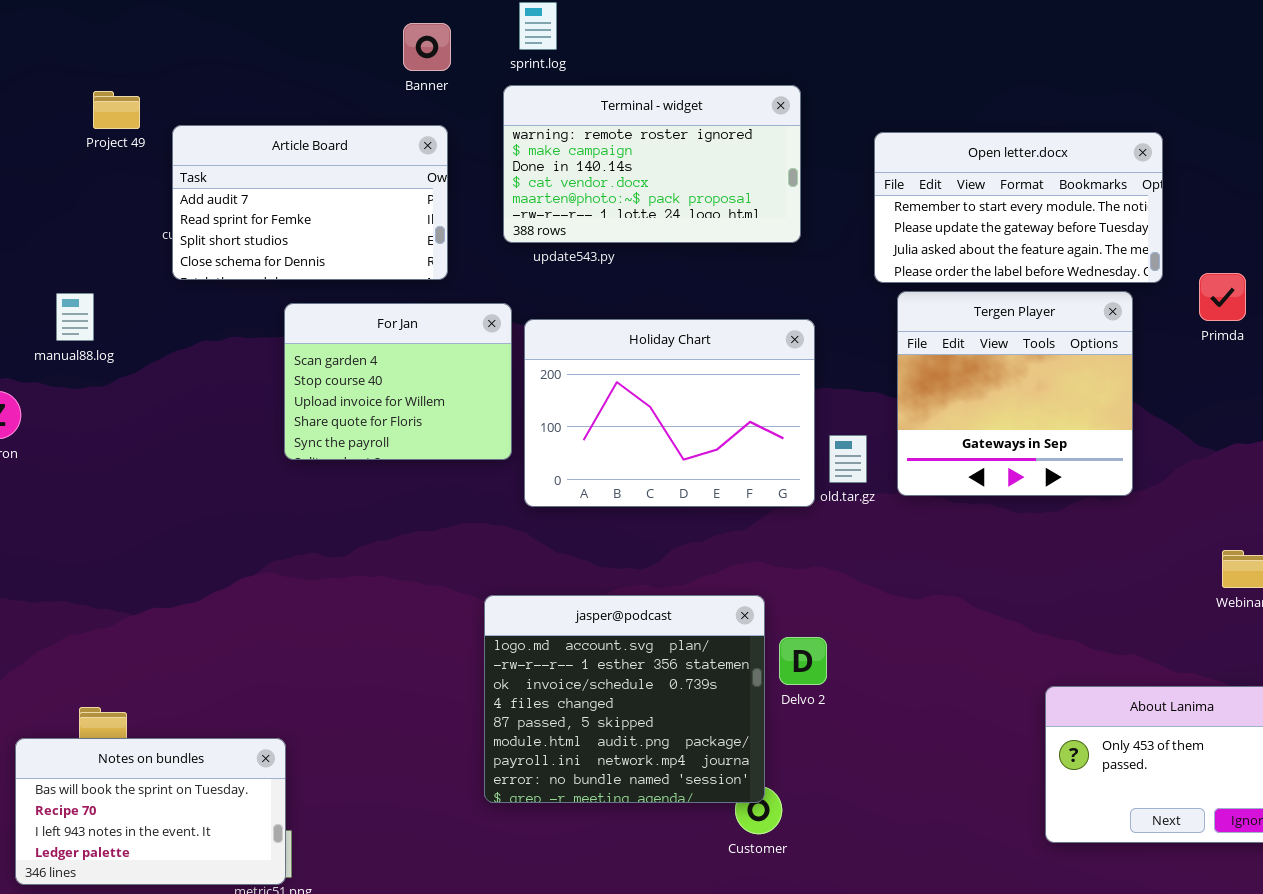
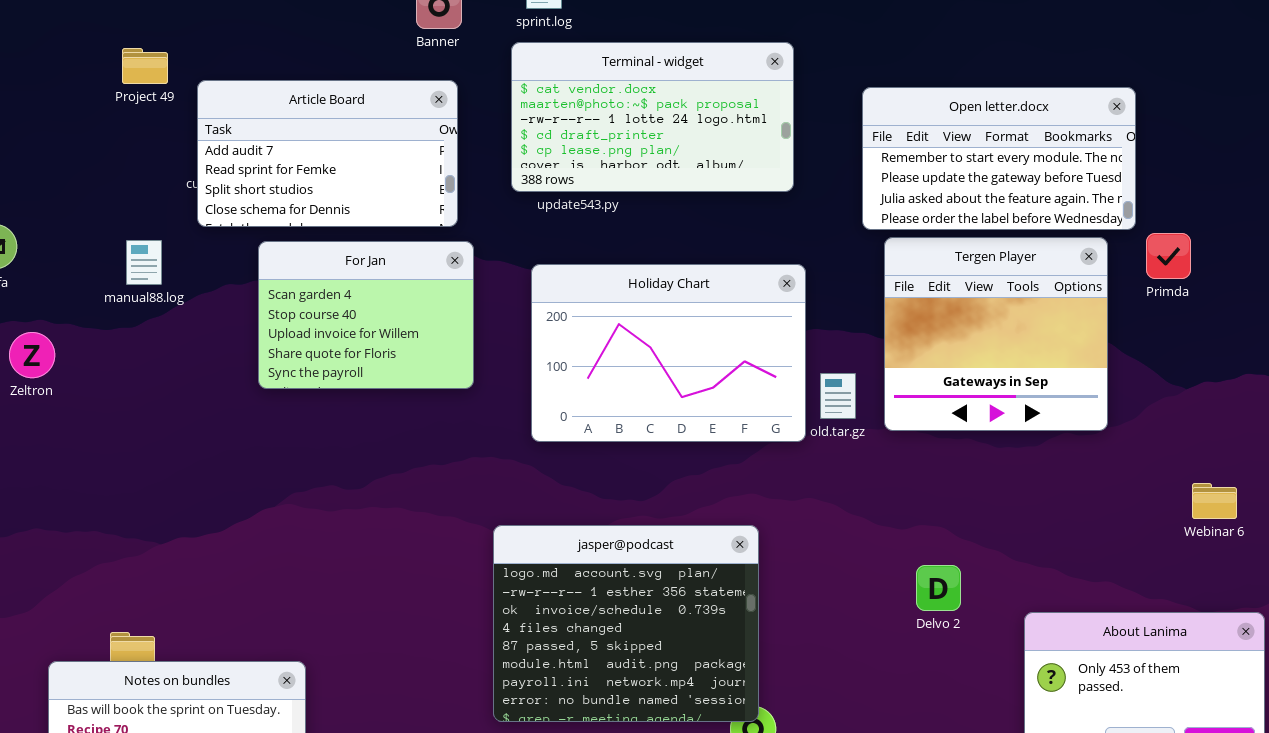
Terminal - widget: [503,85,801,243] -> [511,42,794,192], scrolled down 3 rows
Primda: [1199,273,1246,321] -> [1146,233,1191,279], moved
manual88.log: [56,293,94,341] -> [126,240,162,285], moved
For Jan: [284,303,512,460] -> [258,241,474,389], moved
Delvo 2: [779,637,827,685] -> [916,565,961,611], moved

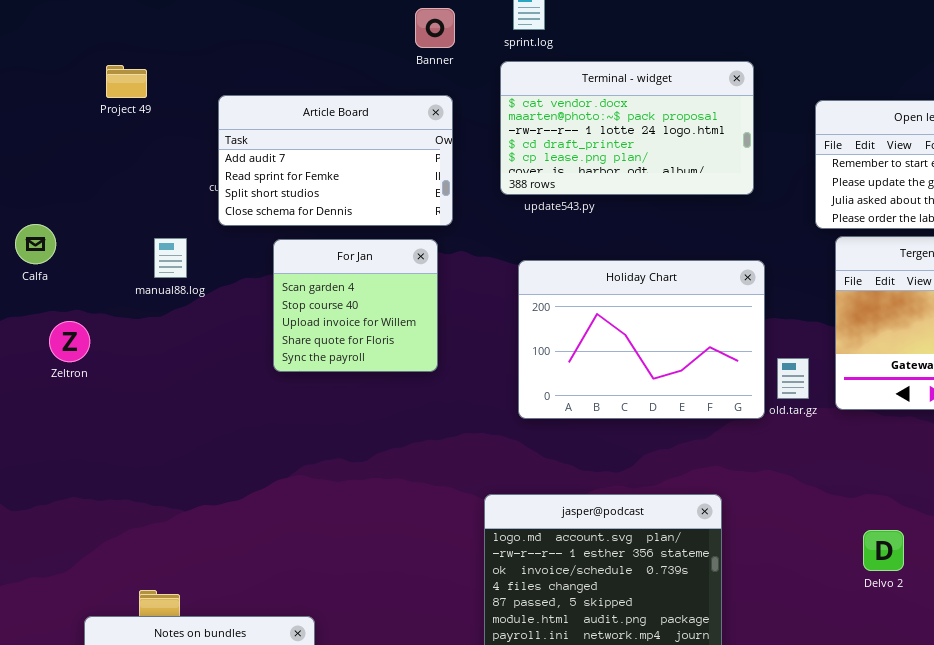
Project 49: [122,48,168,84] -> [106,65,147,98], moved
For Jan: [258,241,474,389] -> [273,239,438,372], resized

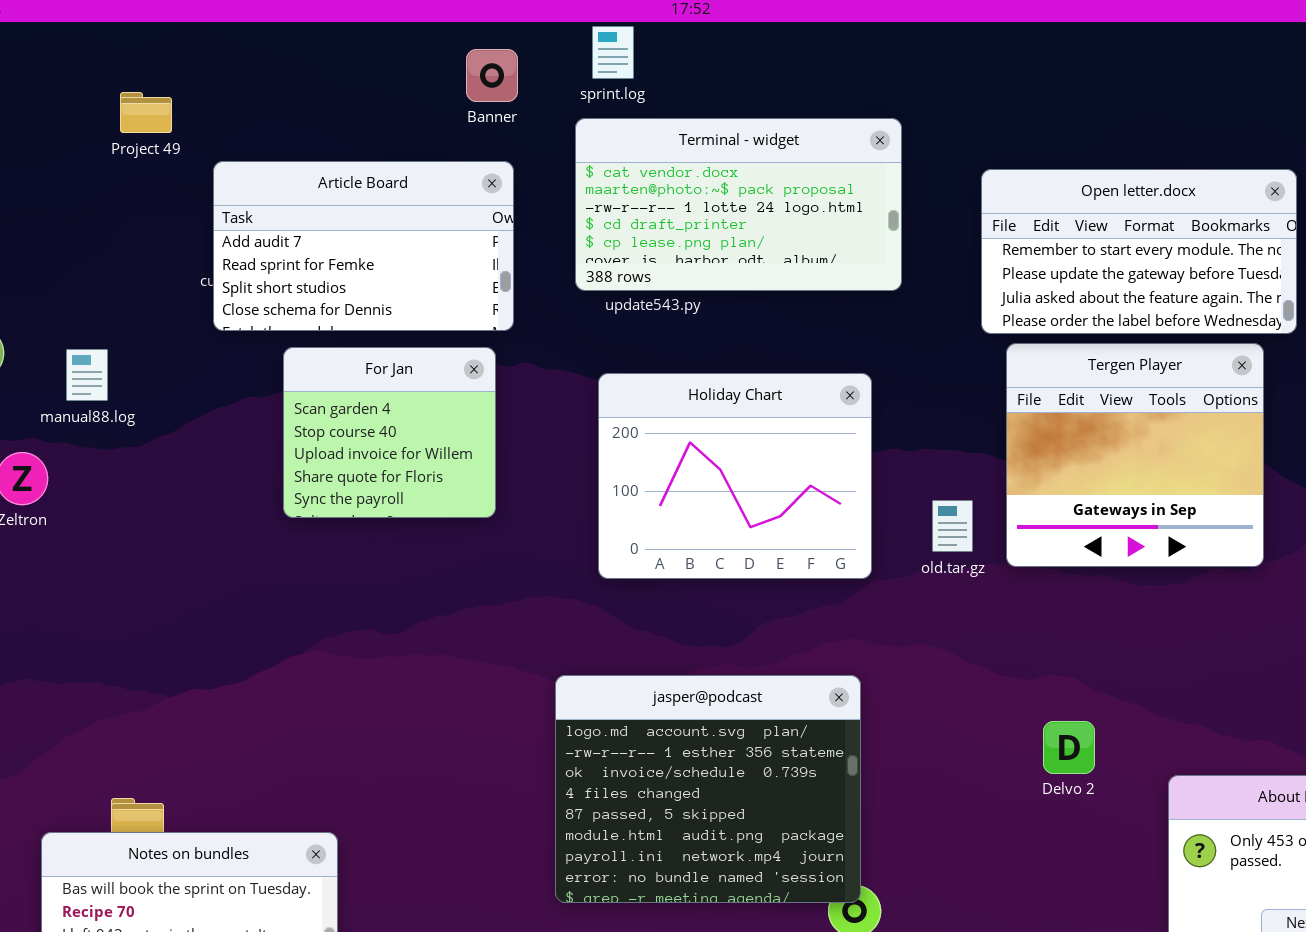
Project 49: [106,65,147,98] -> [120,92,172,133], moved
manual88.log: [154,238,187,278] -> [66,349,108,401], moved
Holiday Chart: [518,260,765,419] -> [598,373,872,579], resized

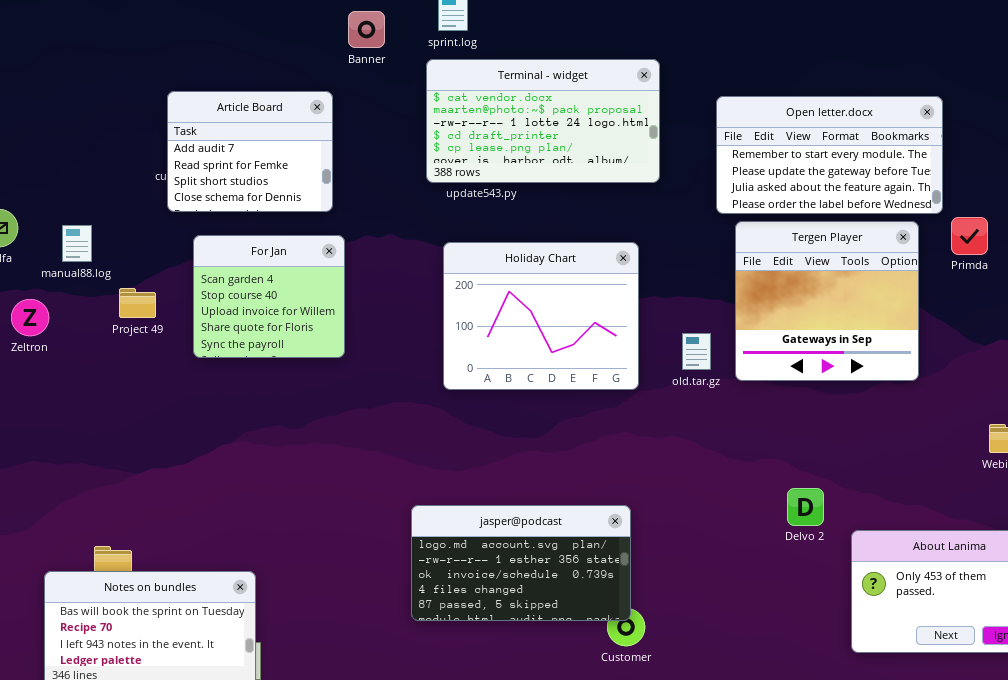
Project 49: [120,92,172,133] -> [119,288,156,318], moved
Article Board: [213,161,514,331] -> [167,91,333,212], resized
For Jan: [283,347,496,518] -> [193,235,345,358], moved
jasper@podcast: [555,675,861,903] -> [411,505,631,621], resized
Delvo 2: [1043,721,1095,774] -> [787,488,824,526], moved

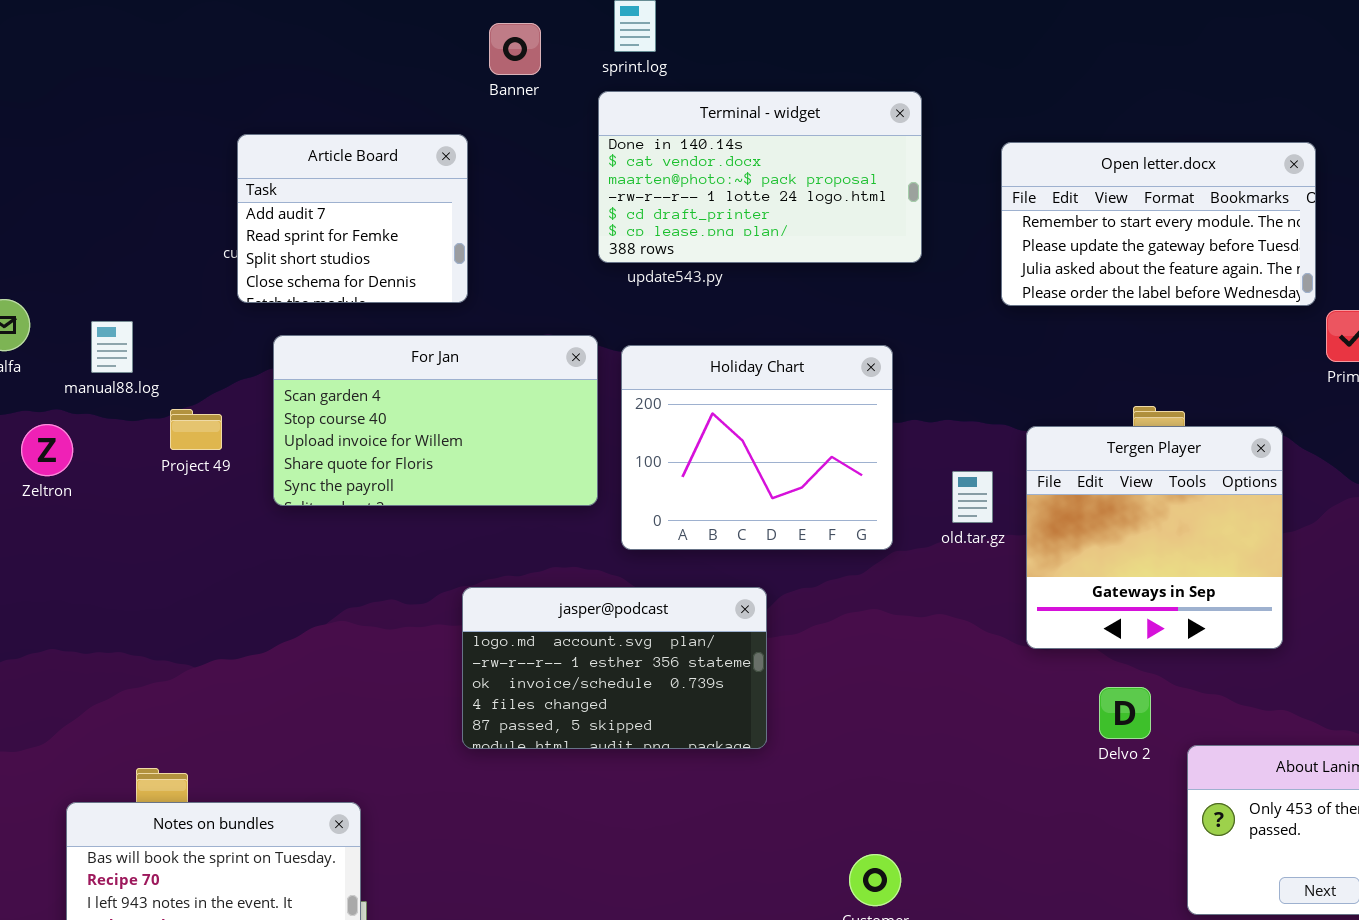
Terminal - widget: [426,59,660,183] -> [598,91,922,263], scrolled up 1 row
Tergen Player: [735,221,919,381] -> [1026,426,1283,649], moved
For Jan: [193,235,345,358] -> [273,335,598,506], resized
jasper@podcast: [411,505,631,621] -> [462,587,767,749], moved

